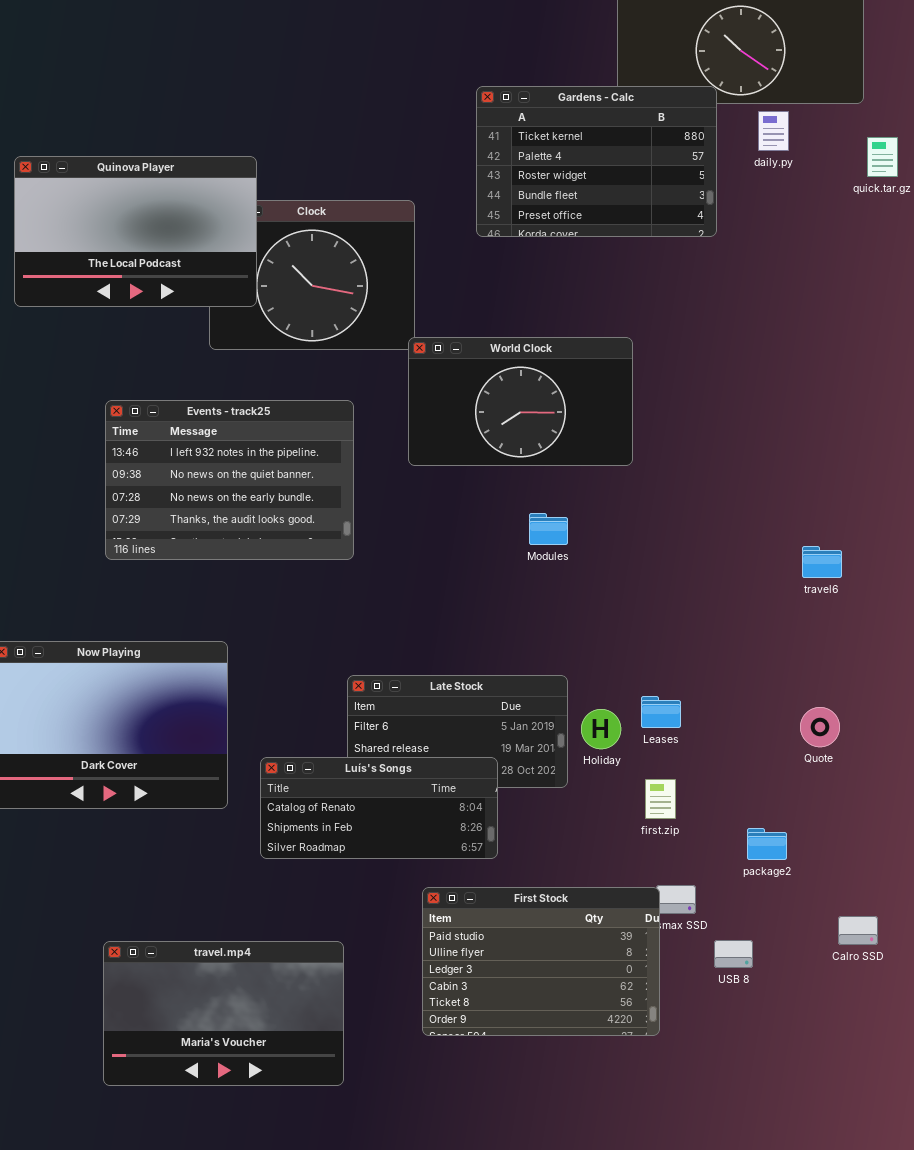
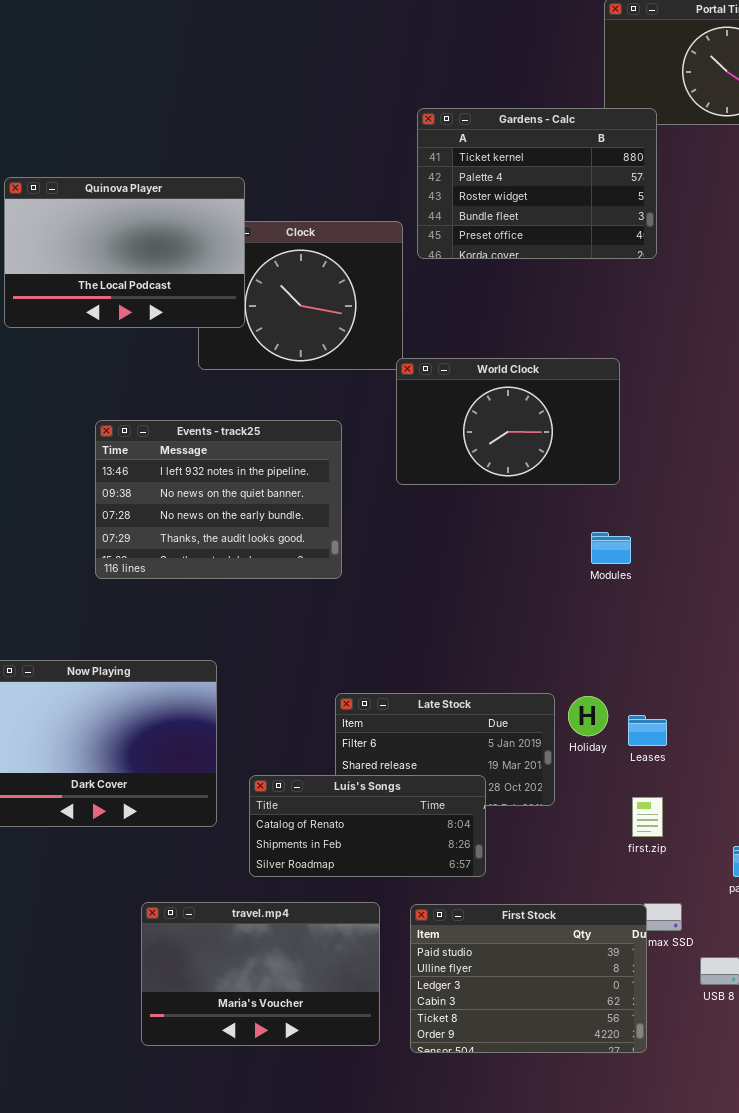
Gardens - Calc: [476,86,717,237] -> [417,108,657,259], moved
Modules: [529,513,568,545] -> [591,532,631,564], moved
Holiday: [581,709,621,749] -> [568,696,608,736], moved
travel.mp4: [103,941,344,1086] -> [141,902,380,1046], moved

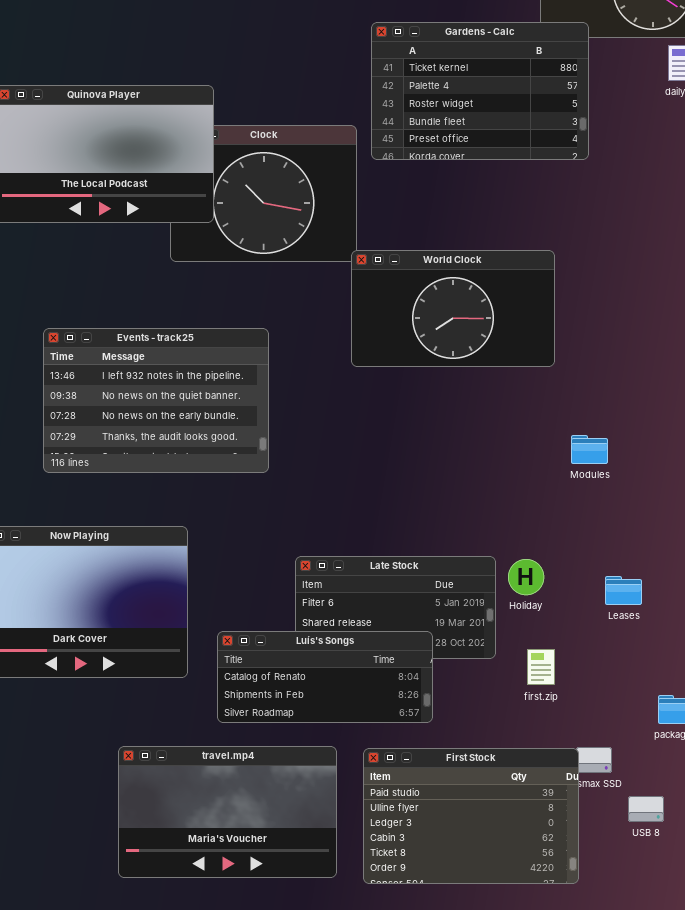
Events - track25: [95,420,342,579] -> [43,328,269,473], moved
Modules: [591,532,631,564] -> [571,435,608,464], moved
Leases: [628,715,667,746] -> [605,576,642,605], moved
first.zip: [632,797,663,837] -> [527,649,555,685], moved

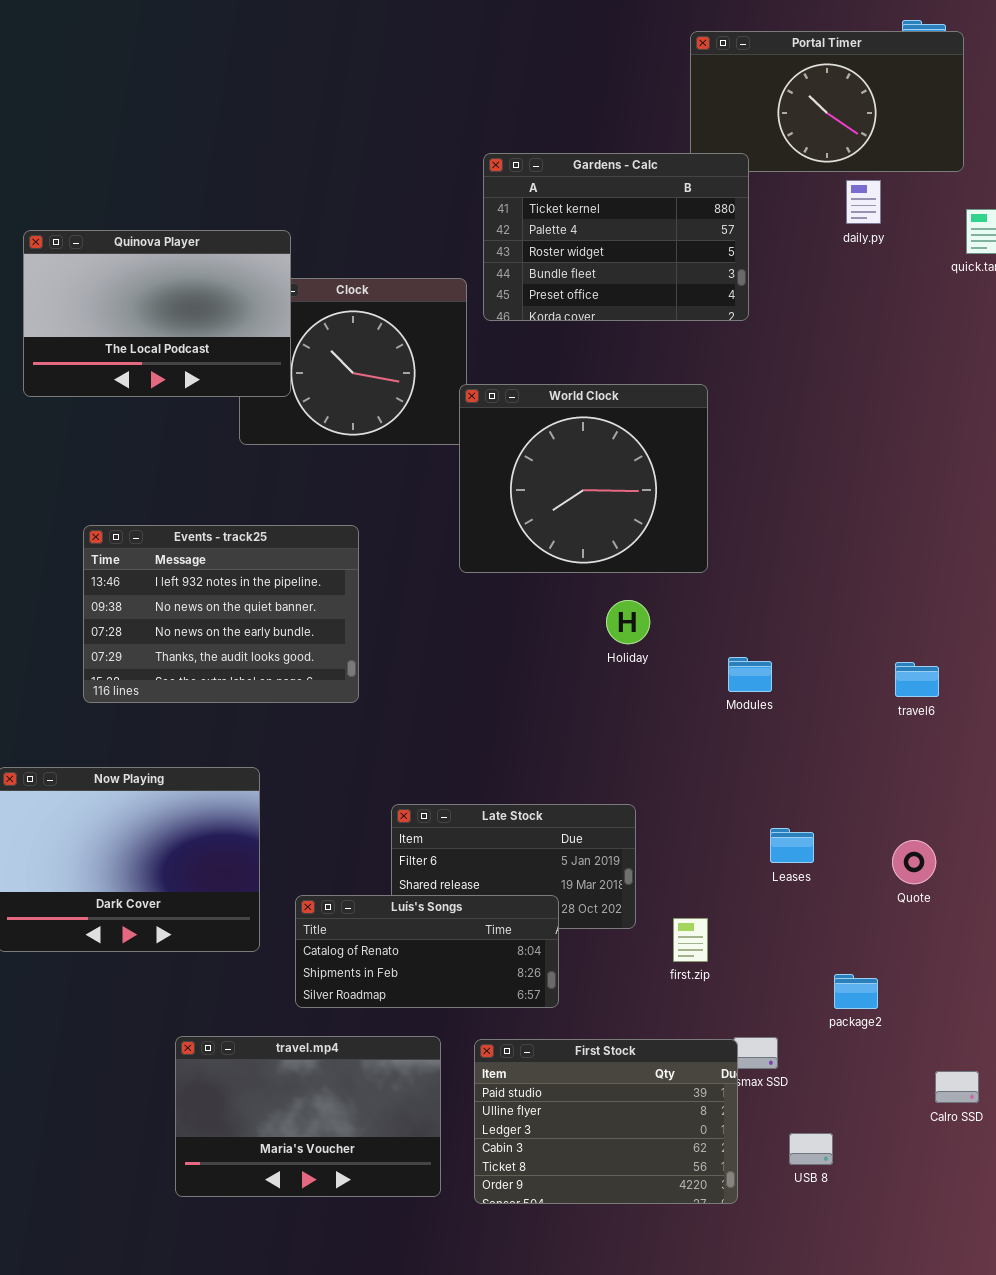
World Clock: [351,250,555,367] -> [459,384,708,573], resized
Holiday: [508,559,544,595] -> [606,600,650,644], moved
USB 8: [628,796,664,822] -> [789,1133,833,1165], moved

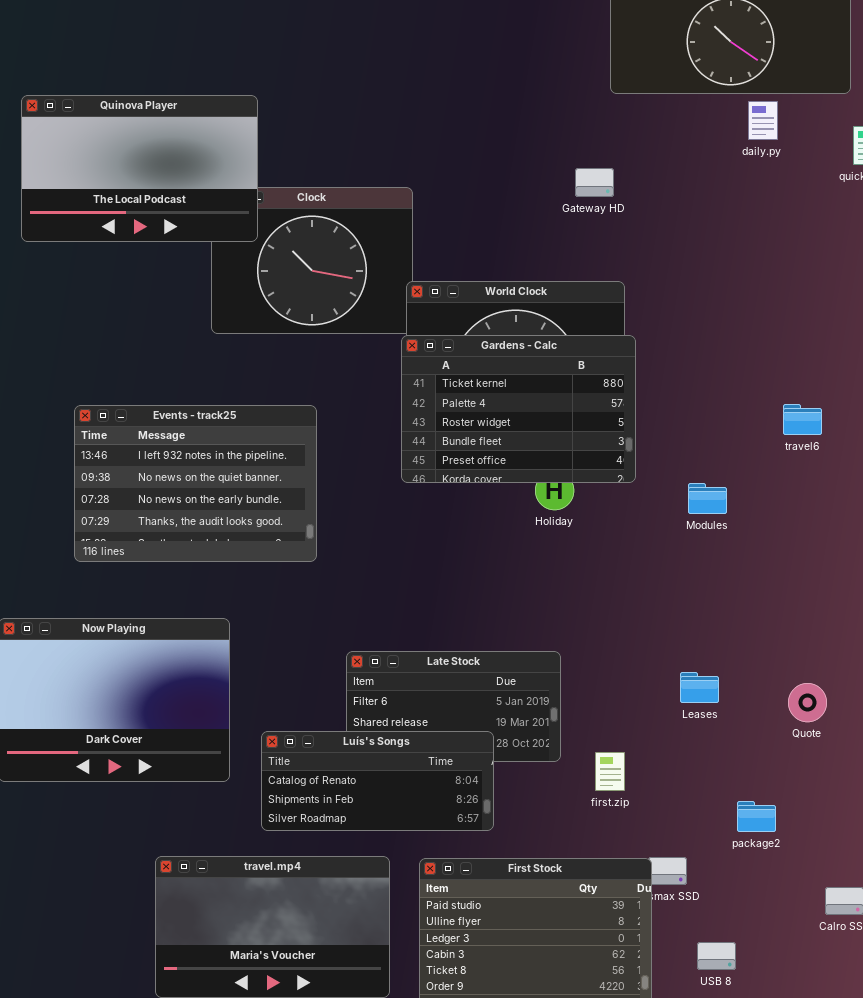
Gardens - Calc: [483,153,749,321] -> [401,335,636,483], moved
Quinova Player: [23,230,291,397] -> [21,95,258,242], moved
Modules: [728,657,772,692] -> [688,483,727,514], moved
travel6: [895,662,939,697] -> [783,404,822,435], moved

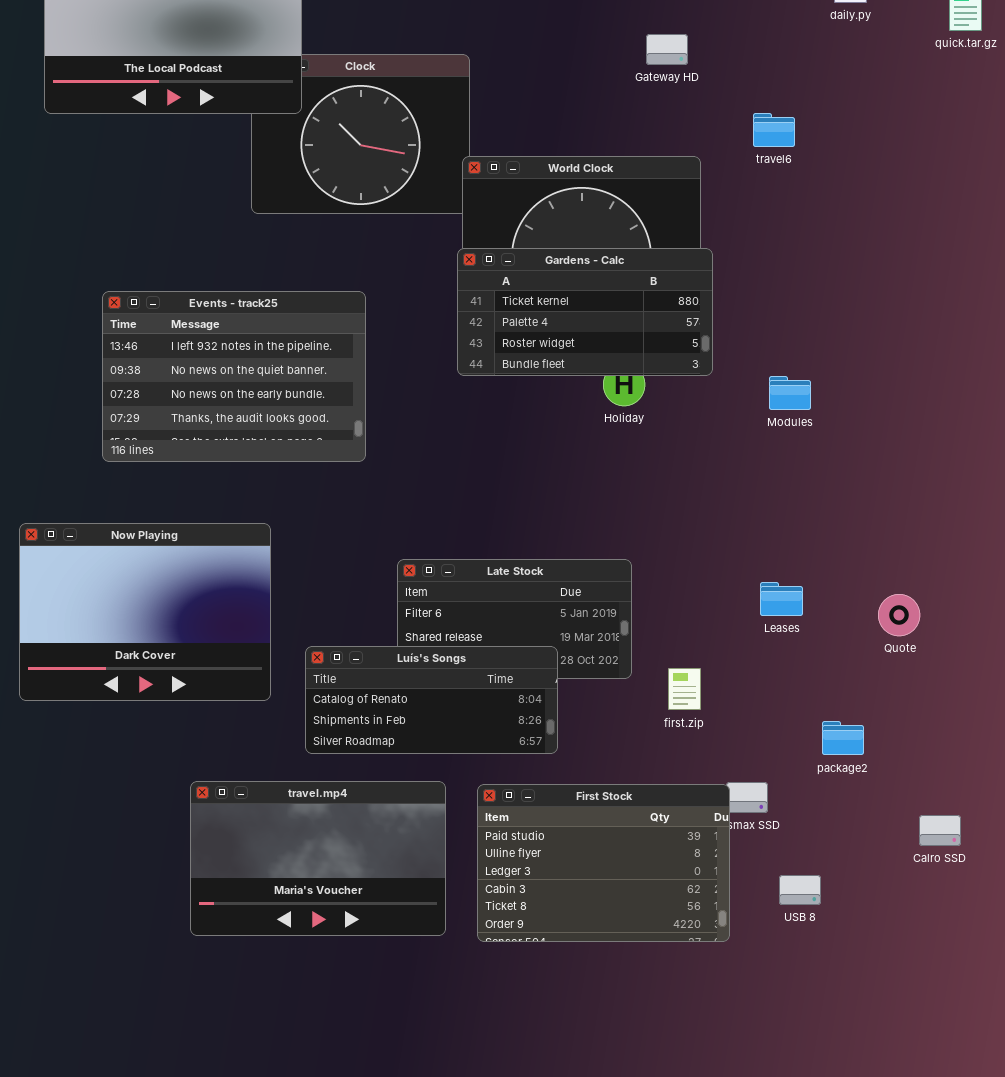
Gardens - Calc: [401,335,636,483] -> [457,248,713,376], resized
travel6: [783,404,822,435] -> [753,113,795,147], moved

